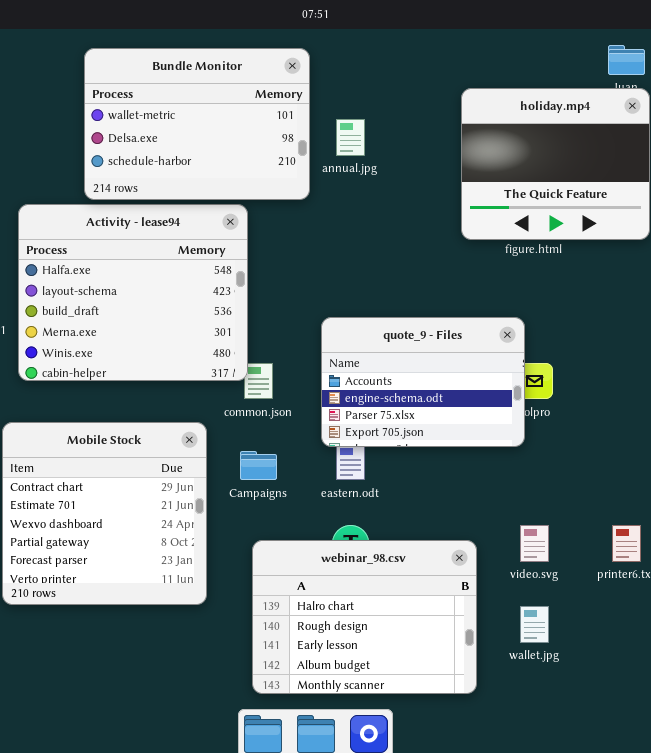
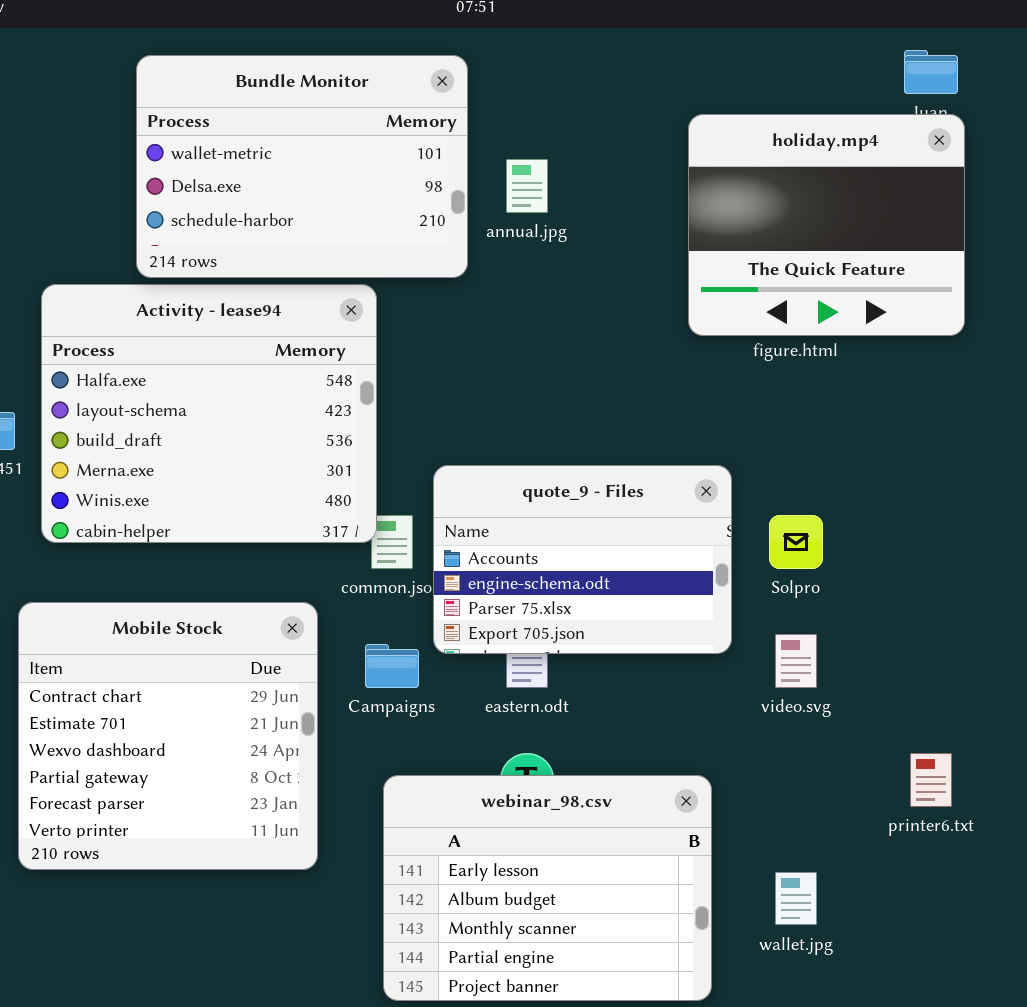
quote_9 - Files: [321,317,525,447] -> [433,465,732,654], moved
video.svg: [520,525,549,562] -> [775,634,817,688], moved
webinar_98.csv: [252,540,477,694] -> [383,775,712,1001], scrolled down 2 rows

